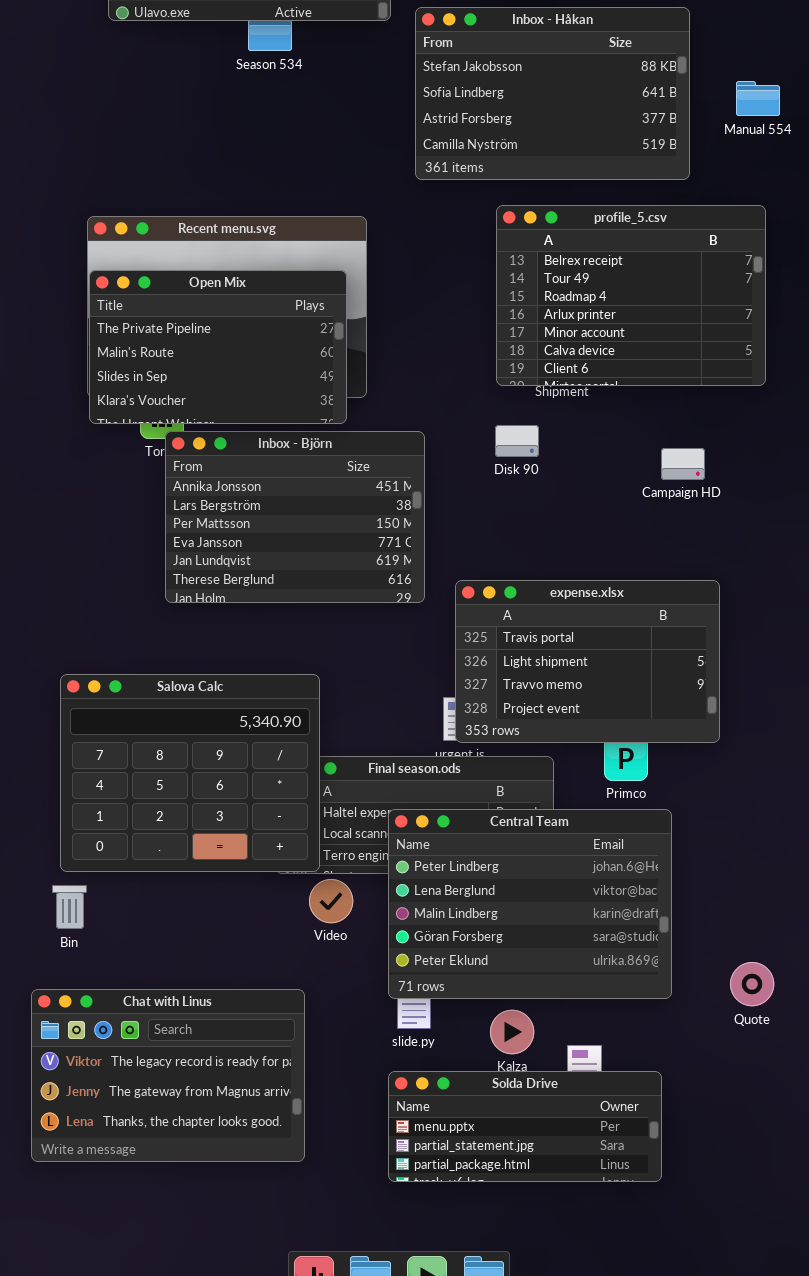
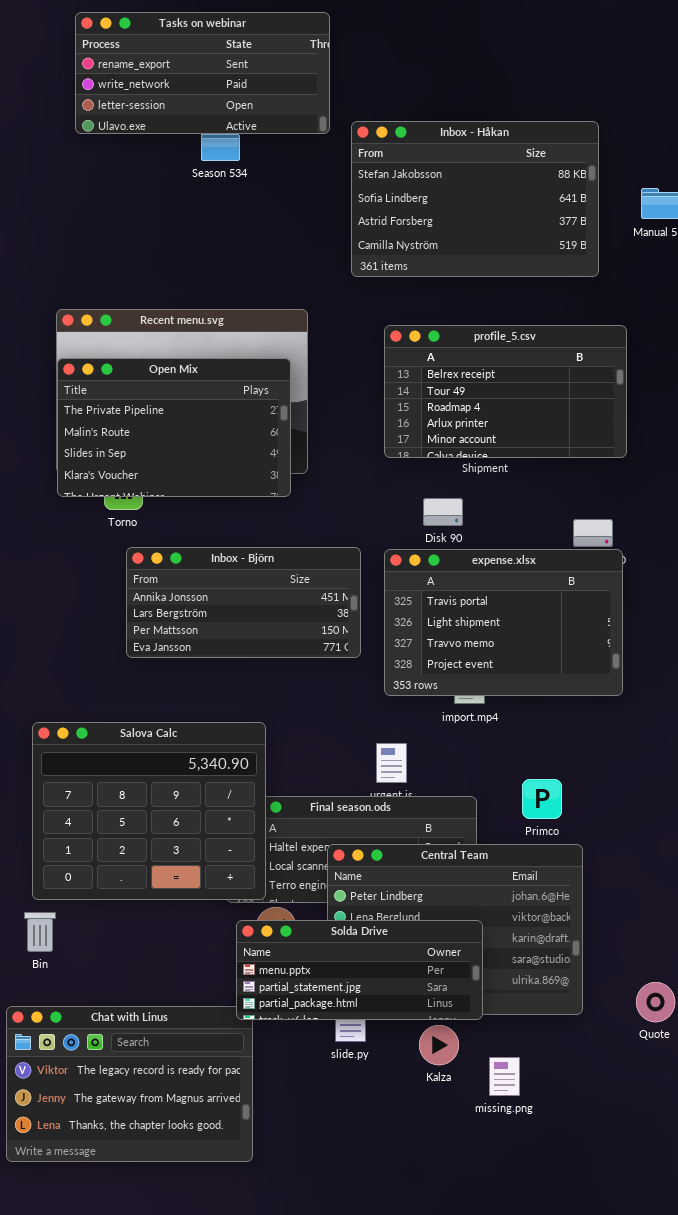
profile_5.csv: [496,205,766,386] -> [384,325,627,458], moved, resized
Inbox - Björn: [165,431,425,603] -> [126,547,361,658], resized
expense.xlsx: [455,580,720,743] -> [384,549,623,696], moved
Solda Drive: [388,1071,662,1182] -> [236,920,483,1020], moved

